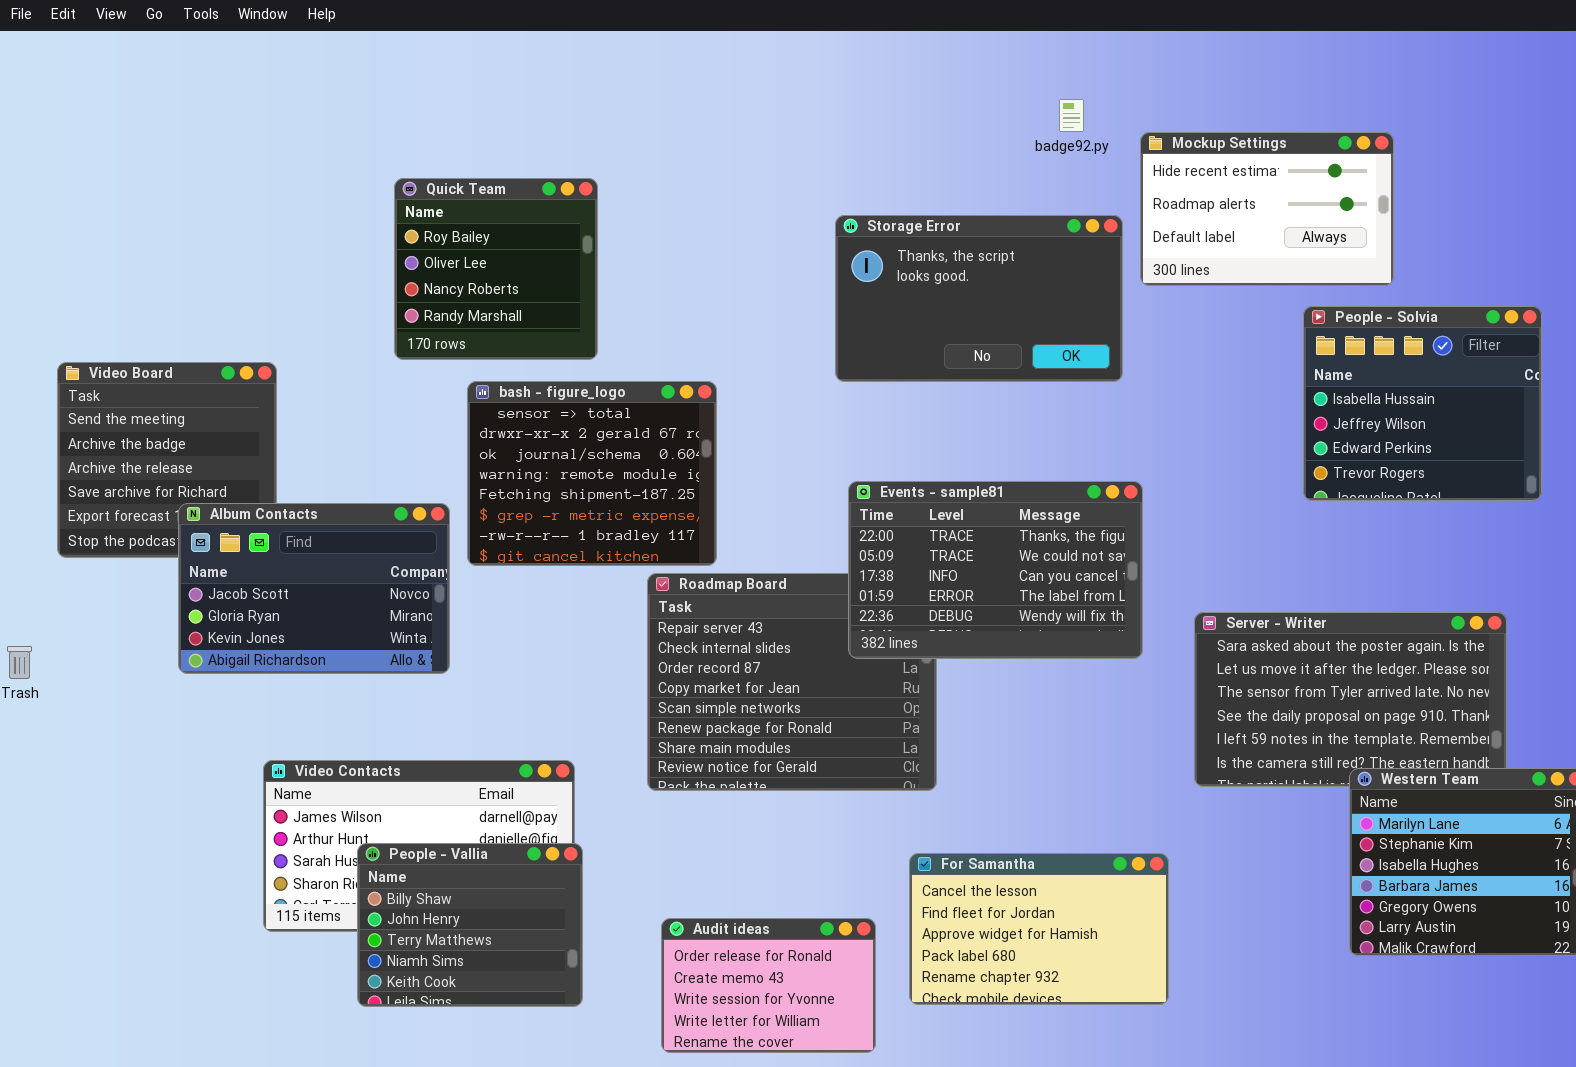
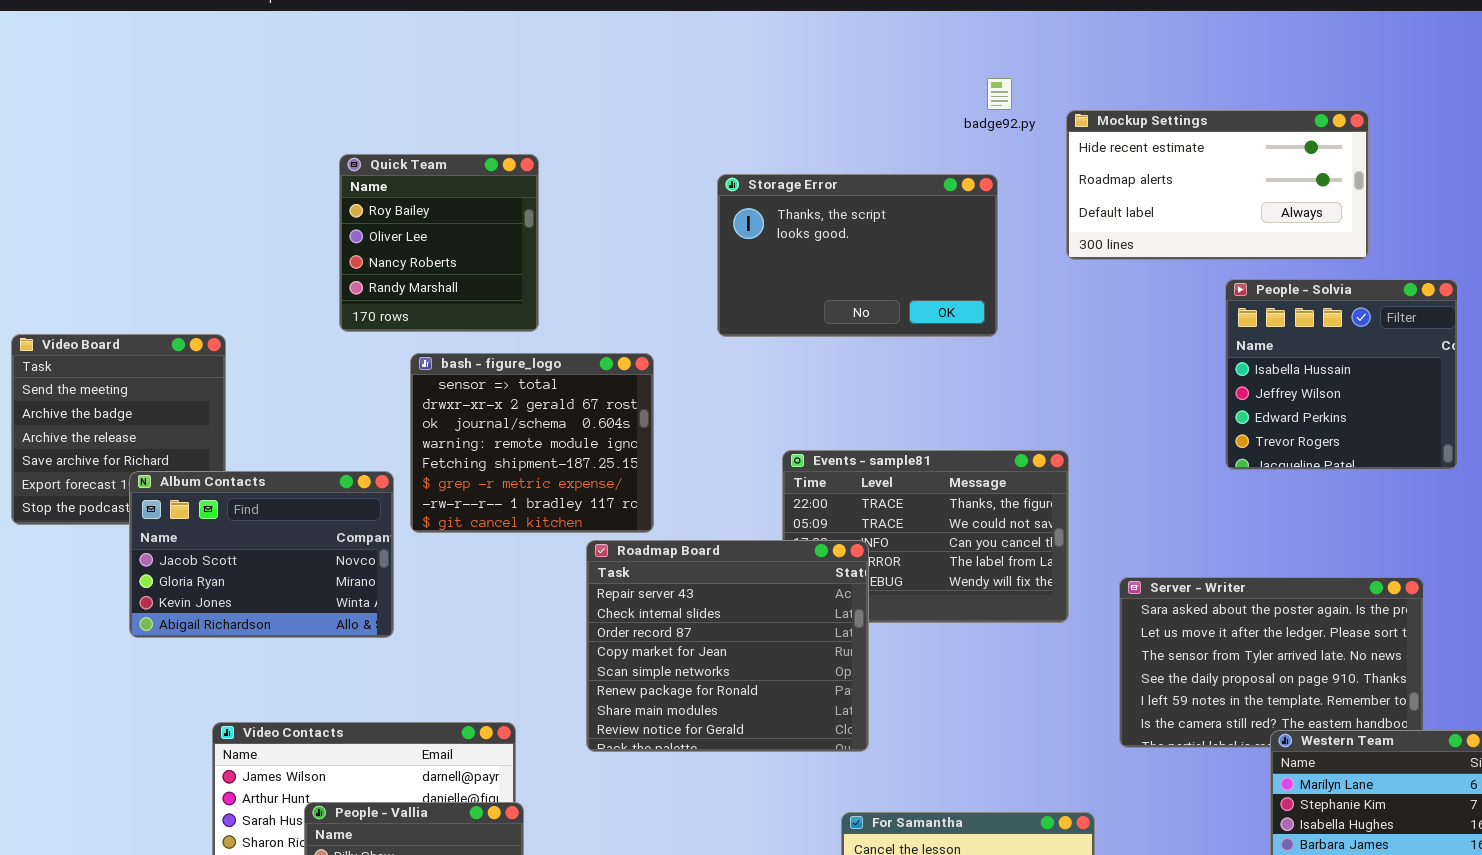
Mockup Settings: [1140,132,1394,286] -> [1066,110,1369,260], resized
Storage Error: [835,215,1123,382] -> [717,174,998,337], moved
Roadmap Board: [647,573,937,791] -> [586,540,869,752], raised

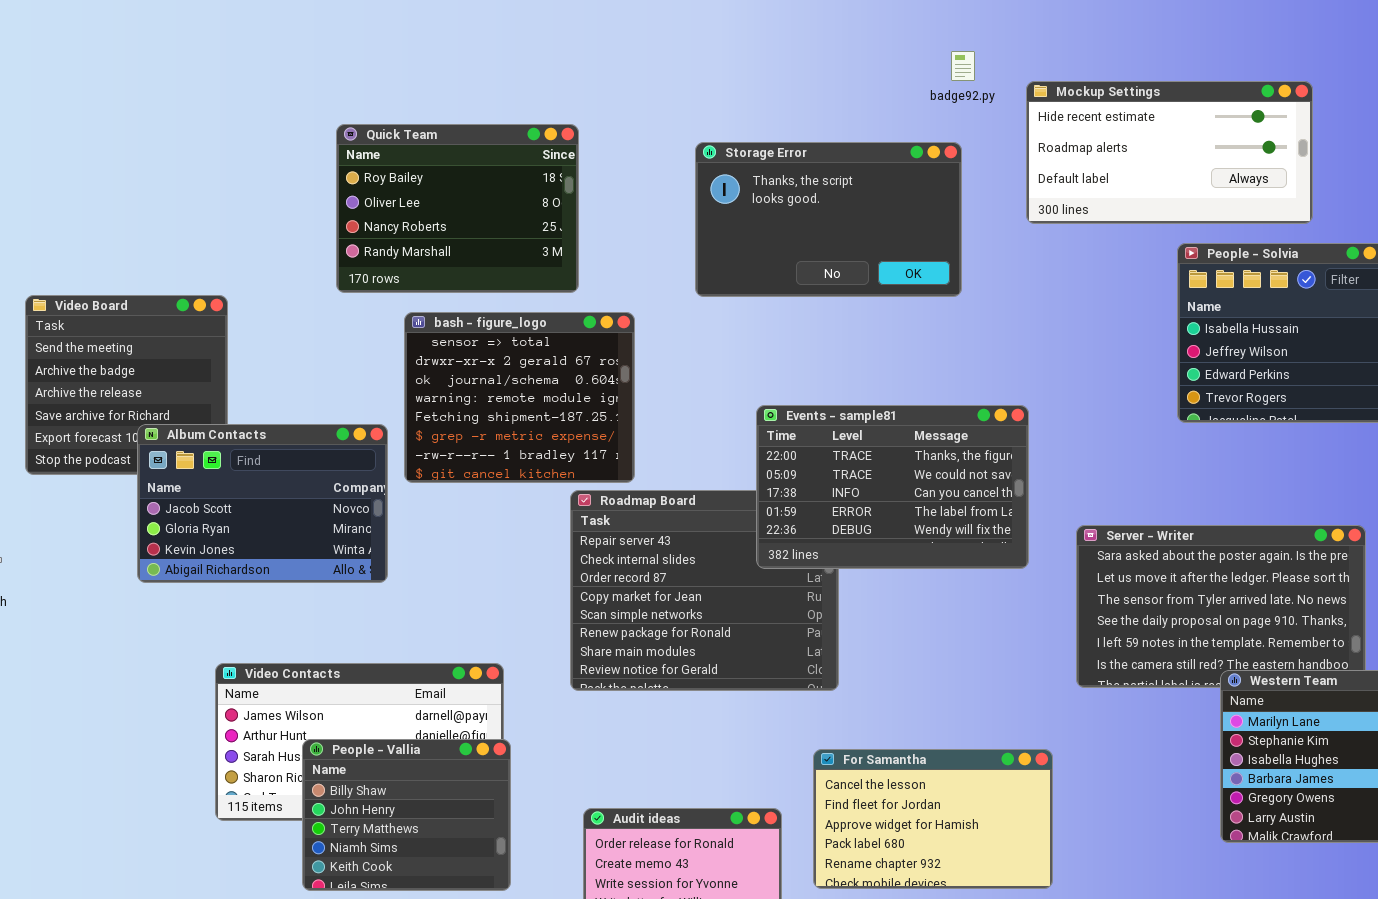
Quick Team: [339,154,539,332] -> [336,124,579,293], resized
Events - sample81: [782,450,1069,623] -> [756,405,1029,569], raised

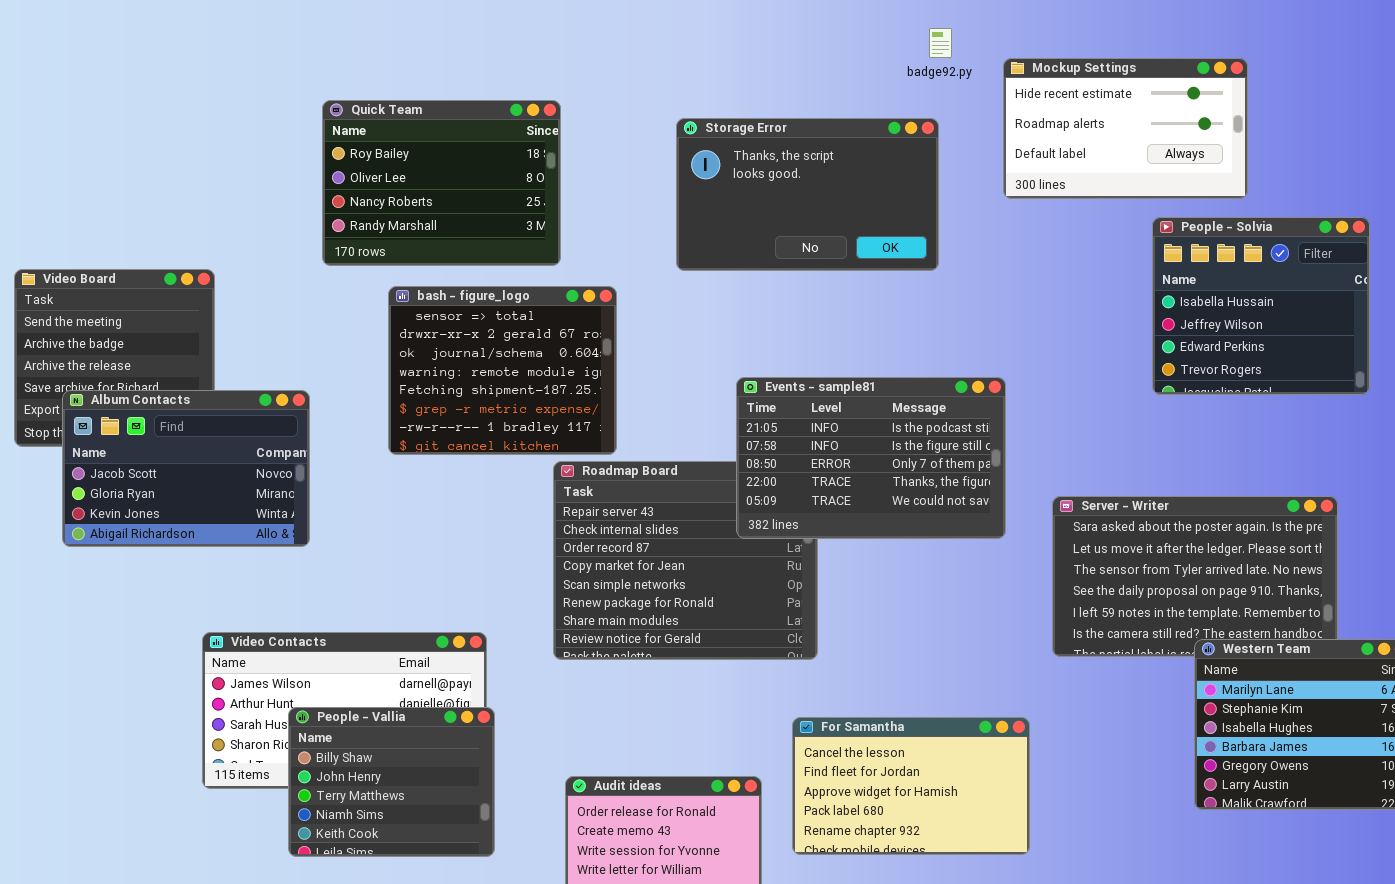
Mockup Settings: [1026,81,1313,224] -> [1003,58,1248,199], resized
Events - sample81: [756,405,1029,569] -> [736,377,1006,539], scrolled up 3 rows
Album Contacts: [137,424,388,583] -> [62,390,310,547], moved

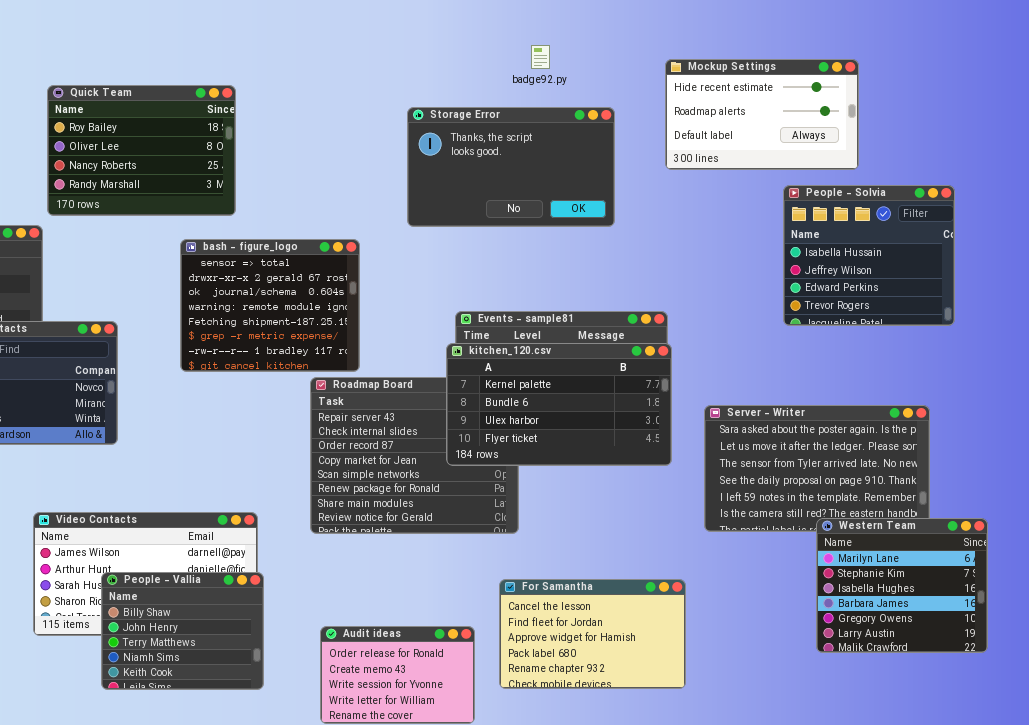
badge92.py: [929,28,952,58] -> [531,45,550,69], moved
Quick Team: [322,100,561,266] -> [47,85,236,216], moved
kitchen_120.csv: none -> [446,343,672,466], opened

